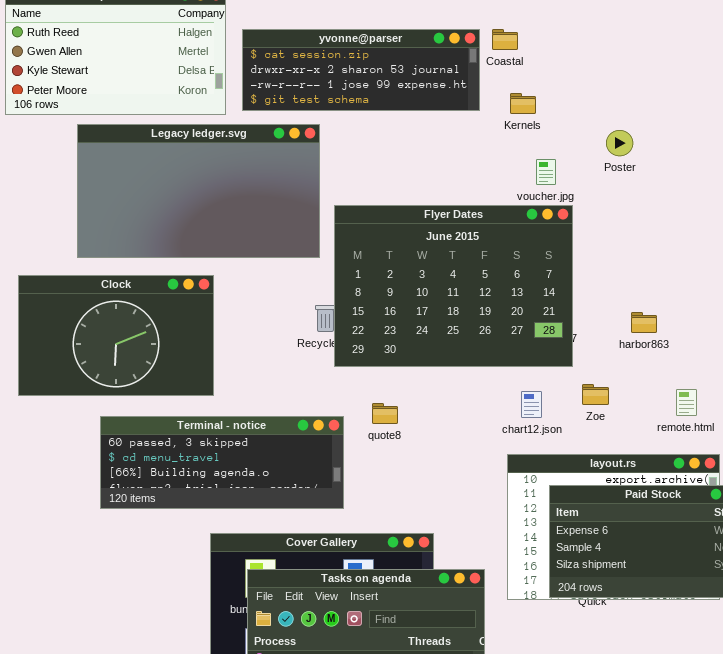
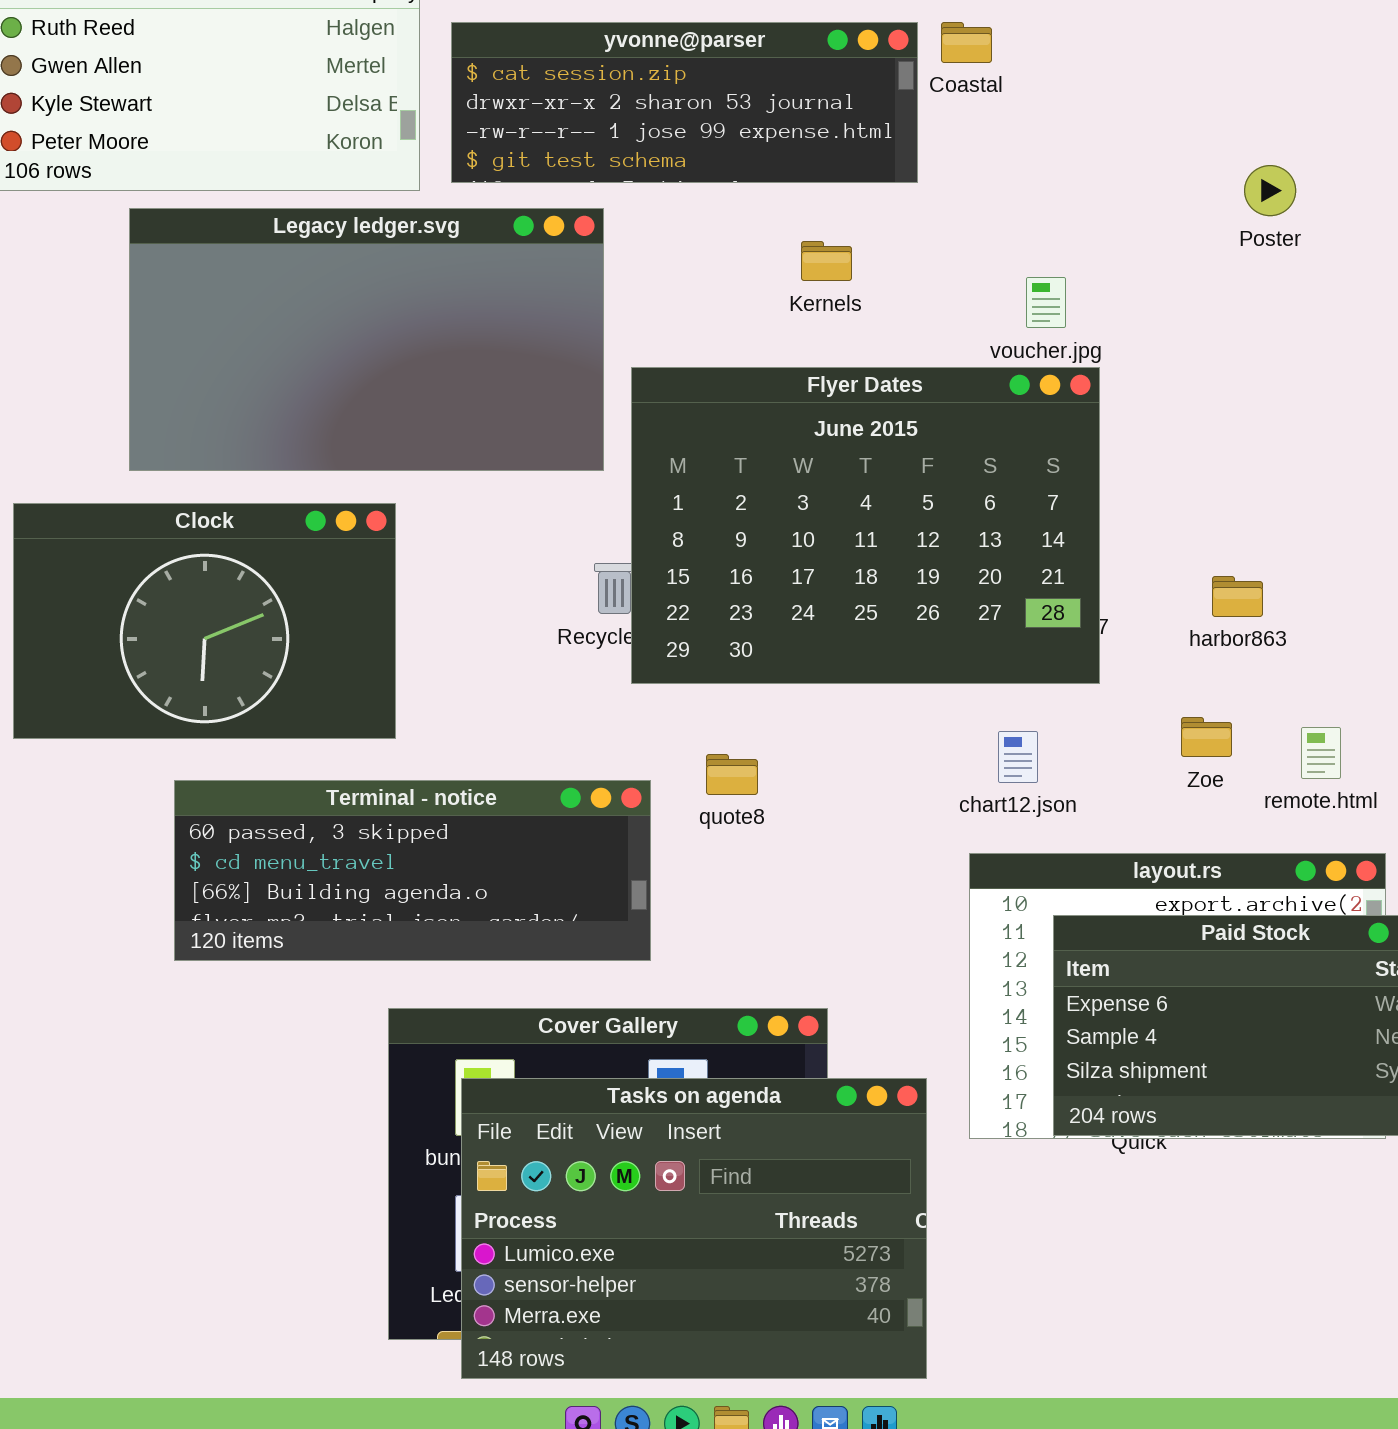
Kernels: [510,93,536,114] -> [801,241,852,281], moved
Poster: [606,130,633,156] -> [1244,165,1296,216], moved
Zoe: [582,384,609,405] -> [1181,717,1232,757], moved

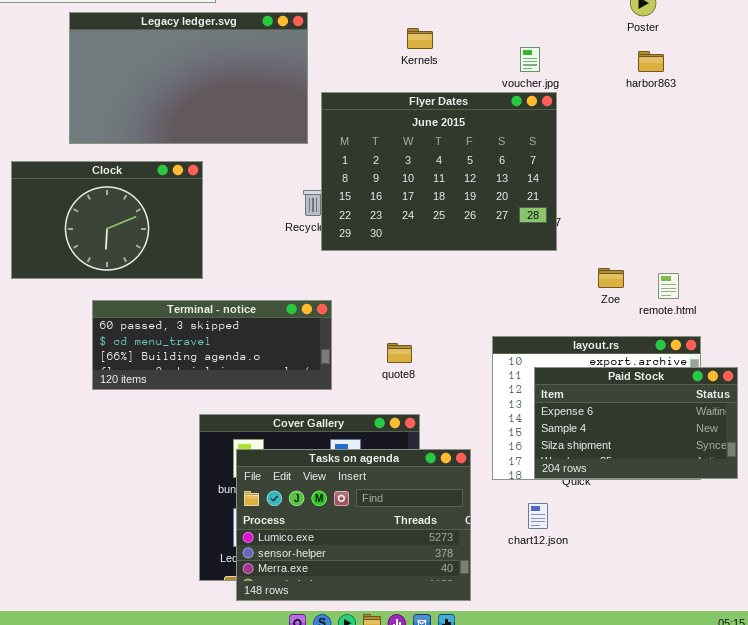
harbor863: [1212,576,1263,617] -> [638,51,664,72], moved
chart12.json: [998,731,1038,783] -> [528,503,548,529], moved
quote8: [706,754,758,795] -> [387,343,412,363], moved

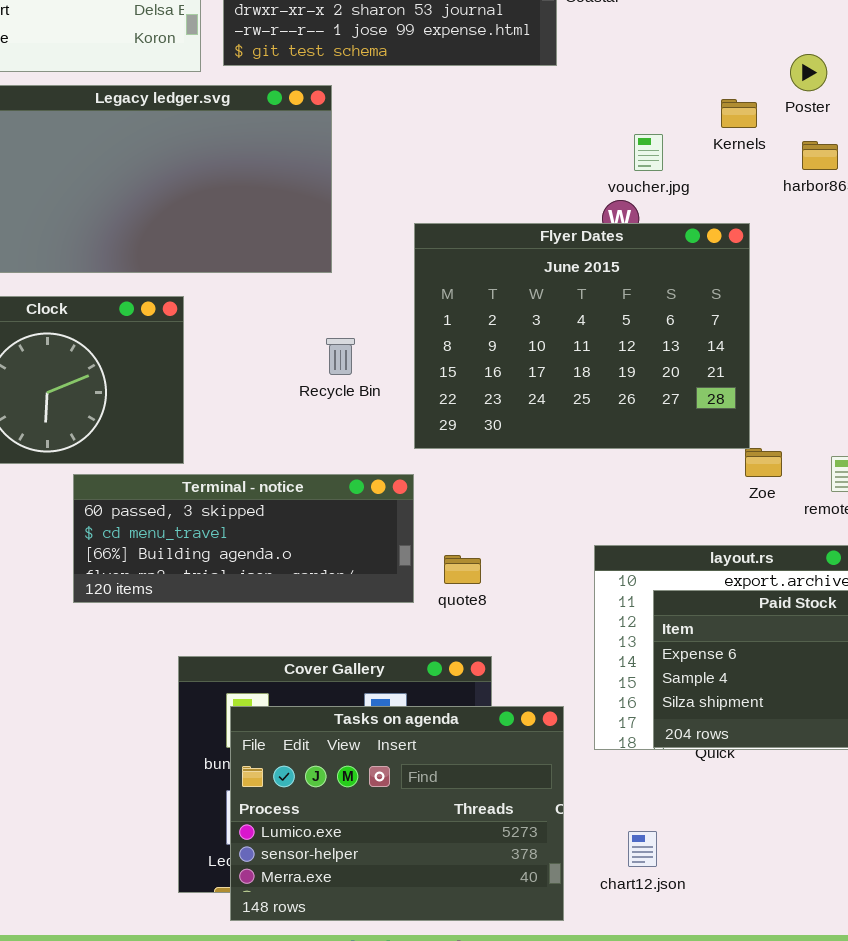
Kernels: [407,28,433,49] -> [721,99,757,128], moved
Flyer Dates: [321,92,557,251] -> [414,223,750,449], moved
Terminal - notice: [92,300,332,390] -> [73,474,414,603], moved
chart12.json: [528,503,548,529] -> [628,831,657,867], moved

